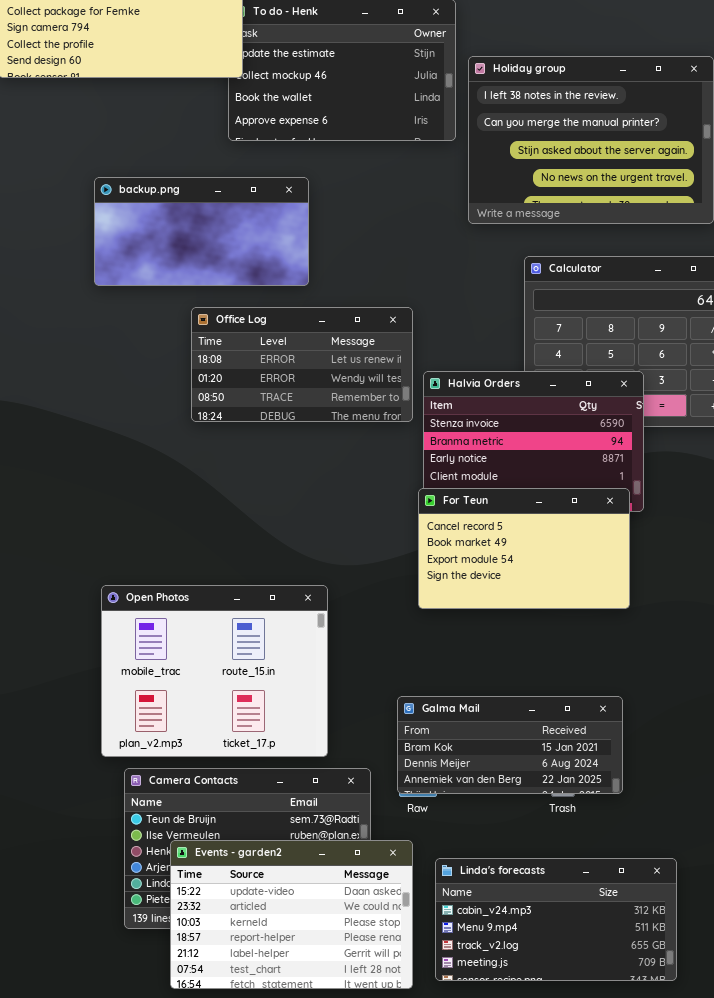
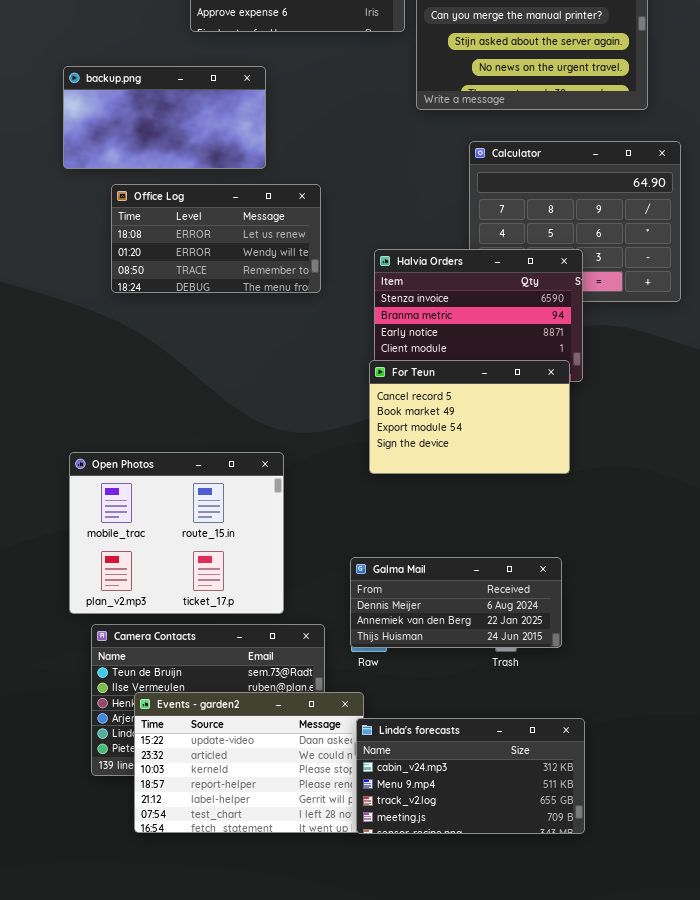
Office Log: [191,307,413,422] -> [111,184,321,293], moved
Galma Mail: [397,696,623,794] -> [350,557,562,648], scrolled down 1 row
Linda's forecasts: [435,858,677,981] -> [356,718,585,834], moved

